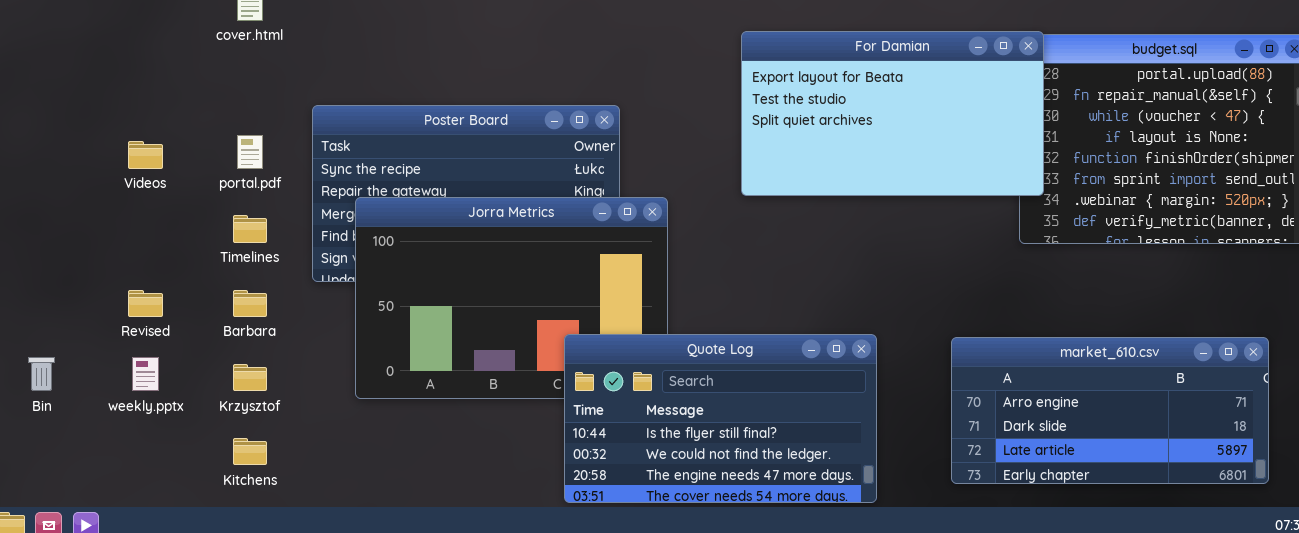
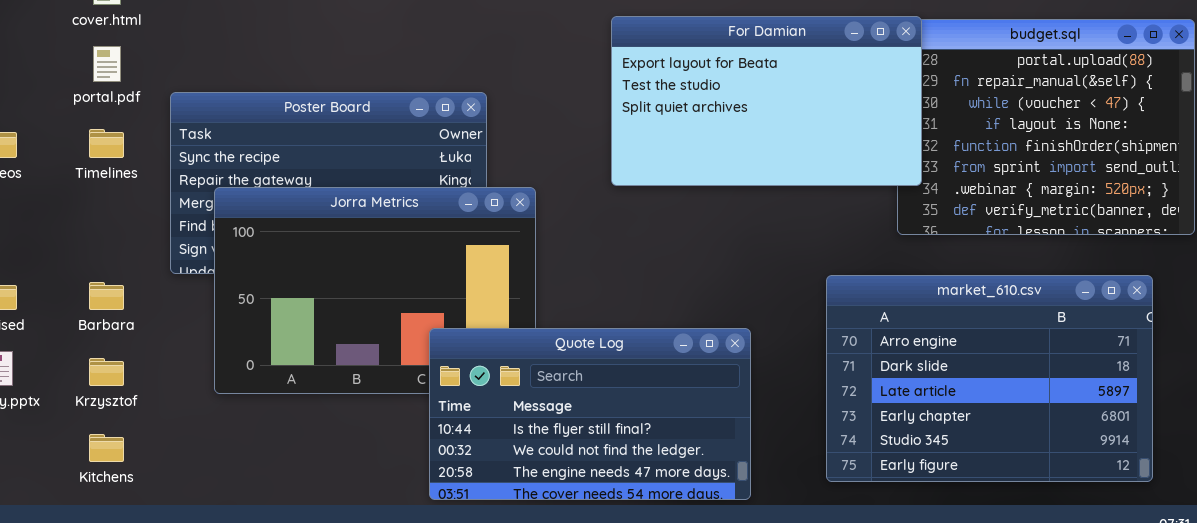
portal.pdf: [237,135,263,169] -> [93,46,121,82], moved
Timelines: [233,215,267,243] -> [89,129,124,158], moved
market_610.csv: [951,337,1269,484] -> [826,275,1153,482], resized

